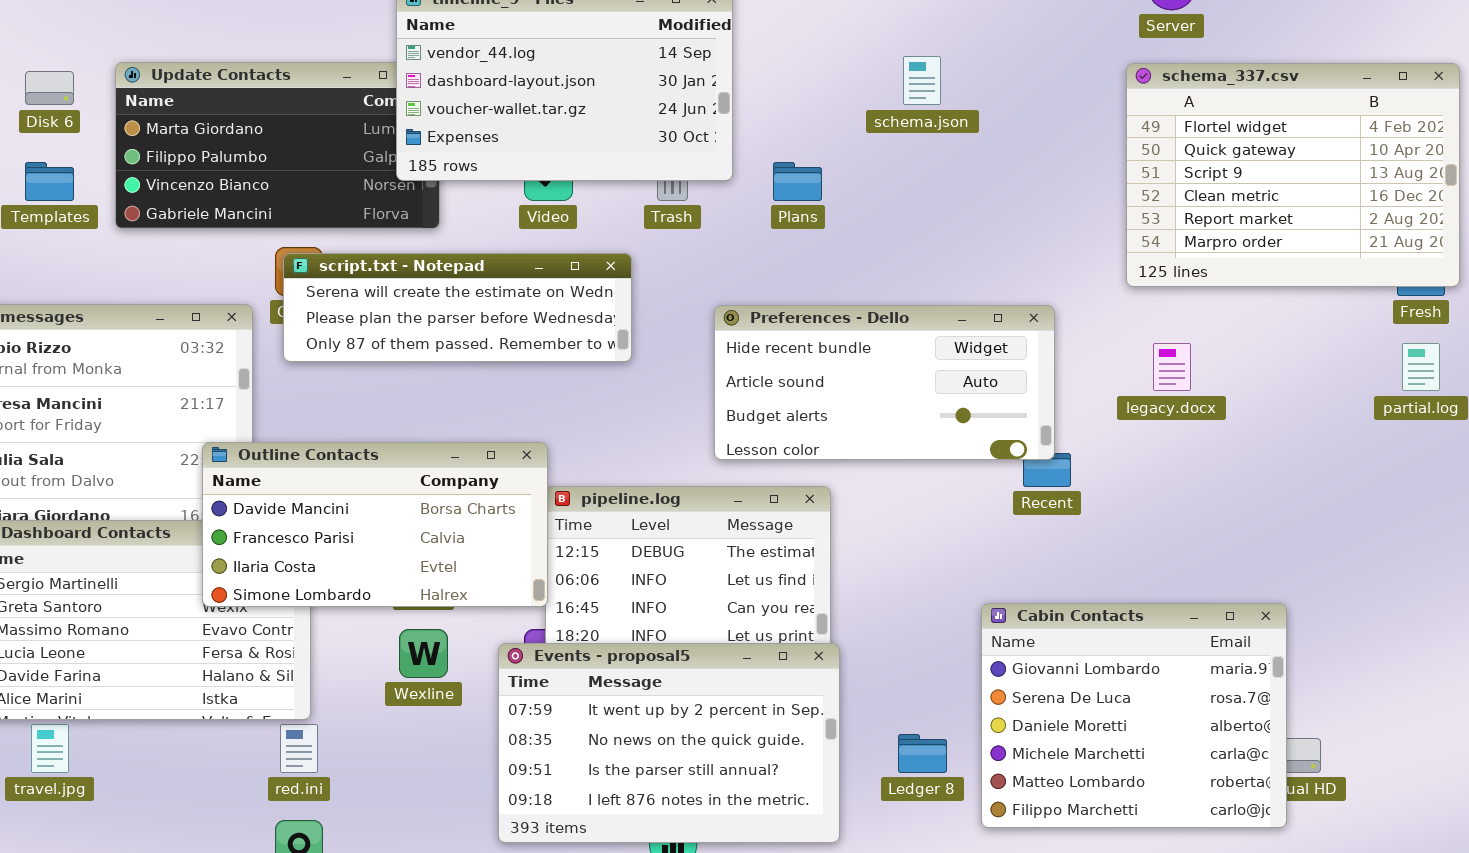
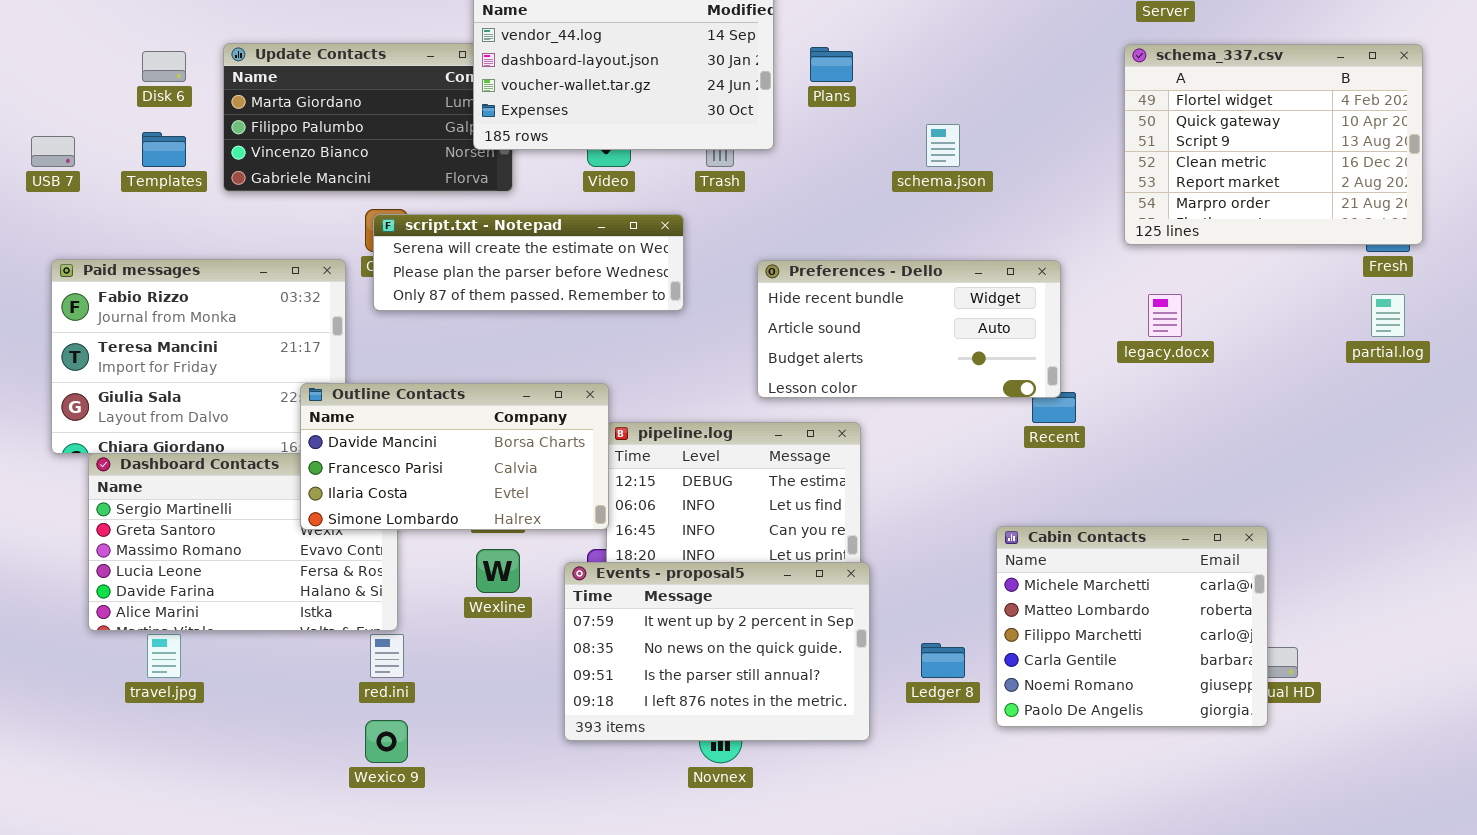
schema.json: [903,56,941,105] -> [926,124,960,167], moved
Plans: [773,162,822,201] -> [810,47,853,82], moved
Cabin Contacts: [981,603,1287,828] -> [996,526,1268,727], scrolled down 3 rows

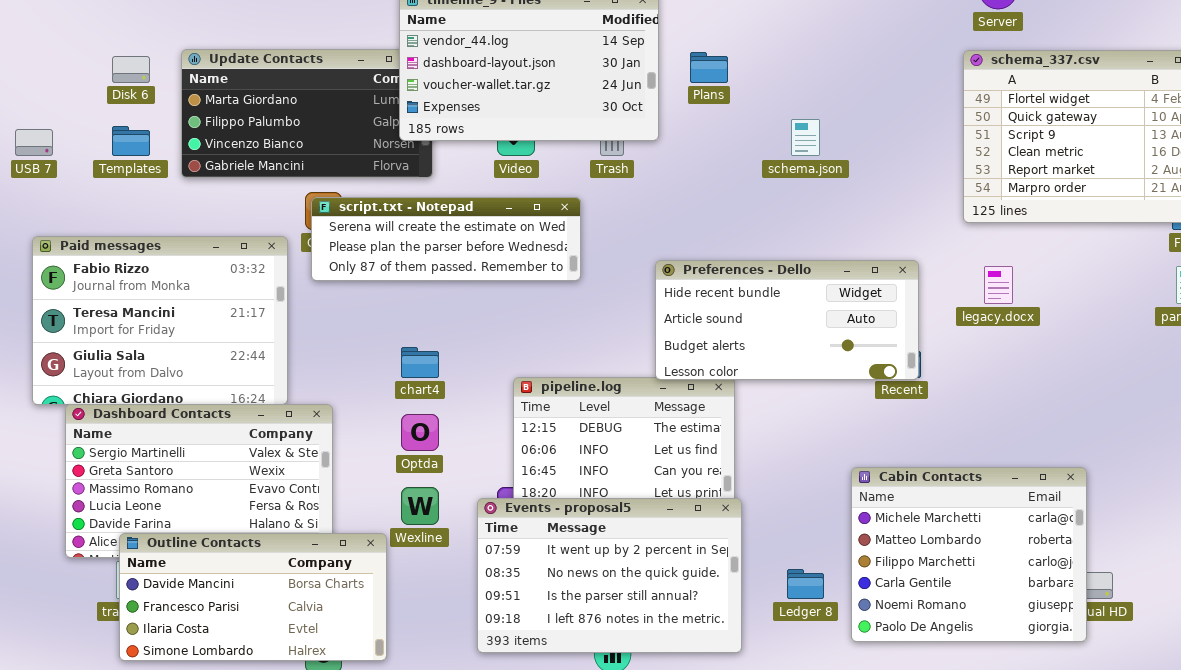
Preferences - Dello: [757,260,1061,398] -> [655,260,919,380], moved
Outline Contacts: [300,383,609,530] -> [119,533,387,661], moved

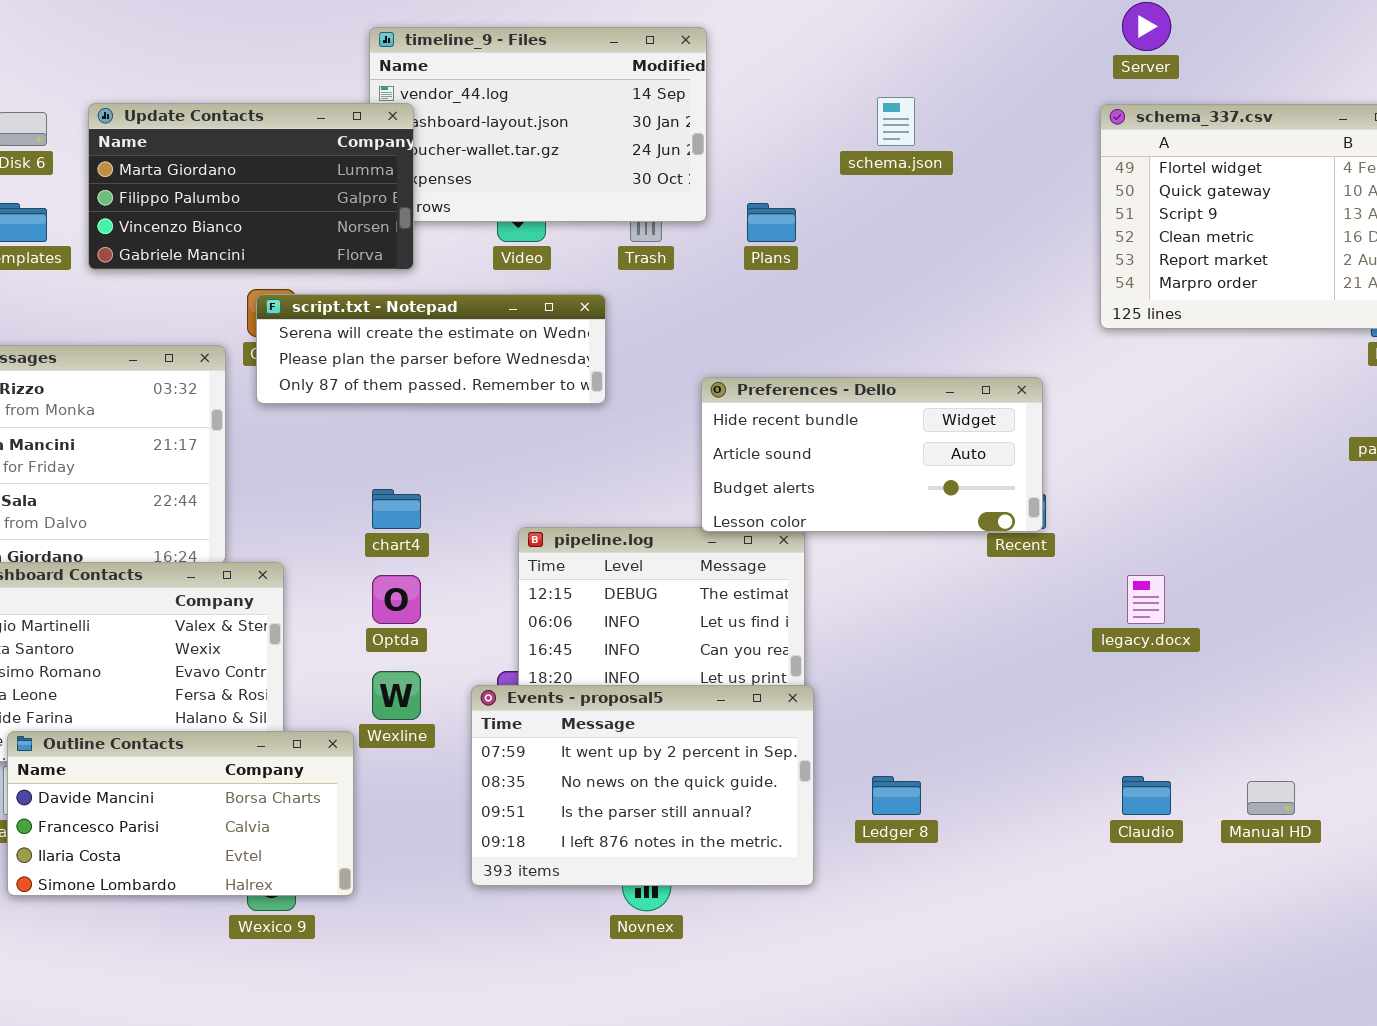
Update Contacts: [181,49,433,178] -> [88,103,414,270], raised
Plans: [690,52,728,83] -> [747,203,796,242], moved
schema.json: [791,119,820,156] -> [877,97,915,146], moved
legacy.docx: [984,266,1013,304] -> [1127,575,1165,624], moved
Cabin Contacts: [851,467,1087,642] -> none, closed

